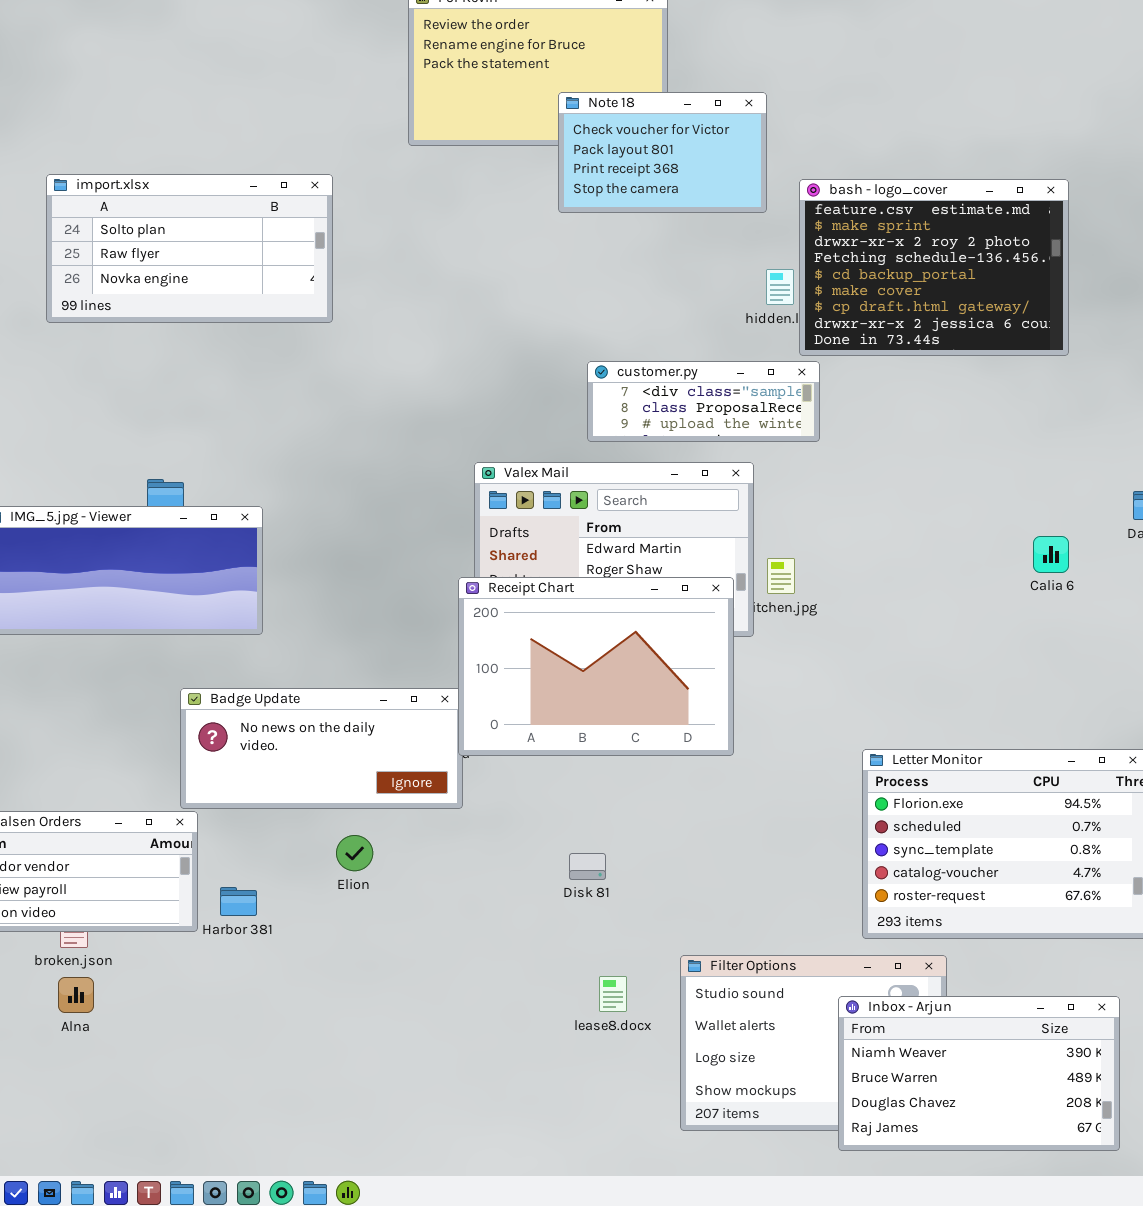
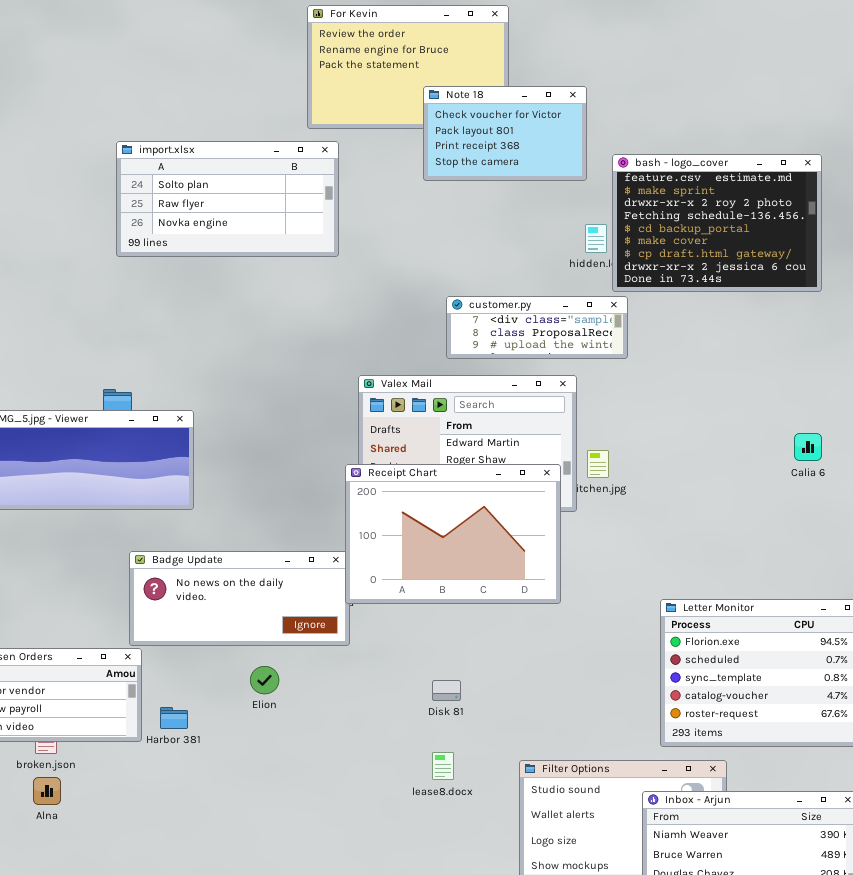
import.xlsx: [46,174,333,323] -> [116,141,339,257], moved
lease8.docx: [599,976,627,1012] -> [432,752,454,780], moved

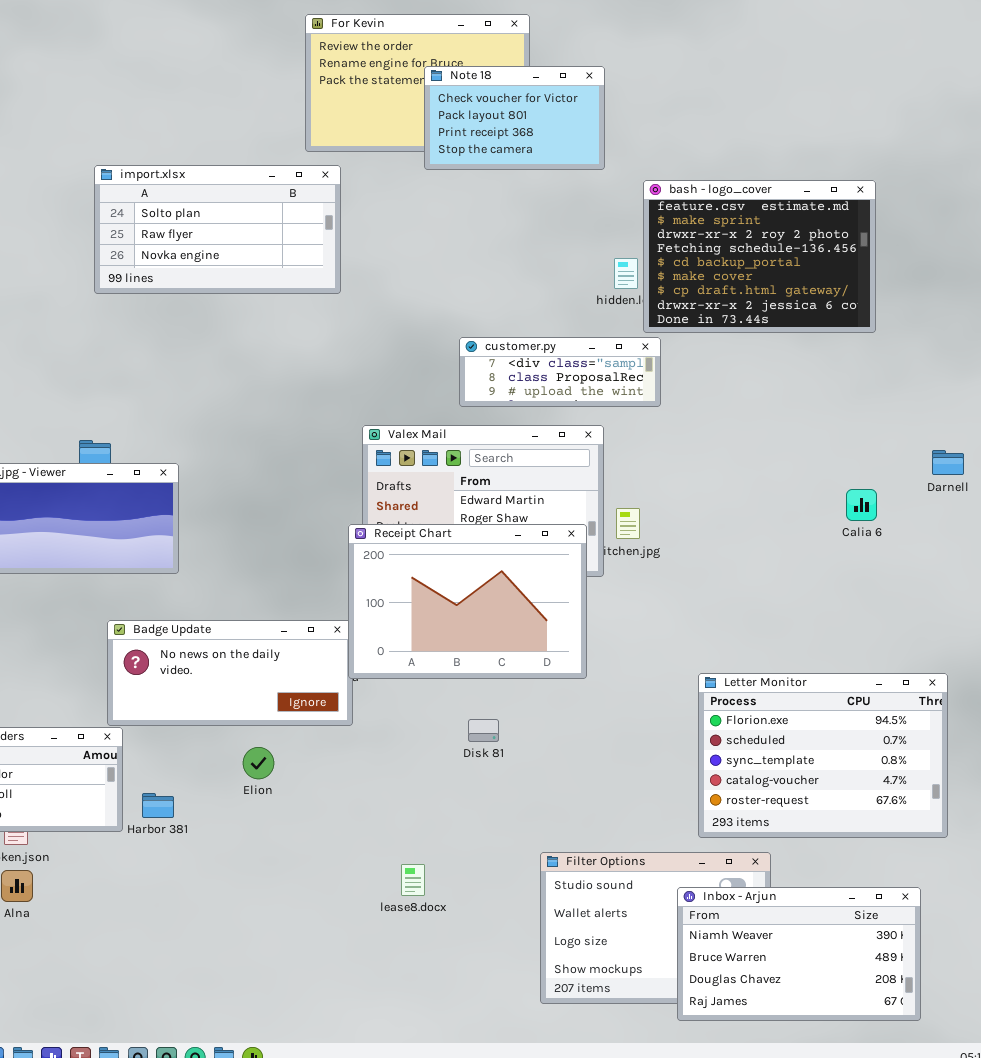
Note 18: [423,86,587,181] -> [424,66,605,170], moved
Disk 81: [432,680,461,701] -> [468,719,499,742], moved
lease8.docx: [432,752,454,780] -> [401,864,425,896], moved

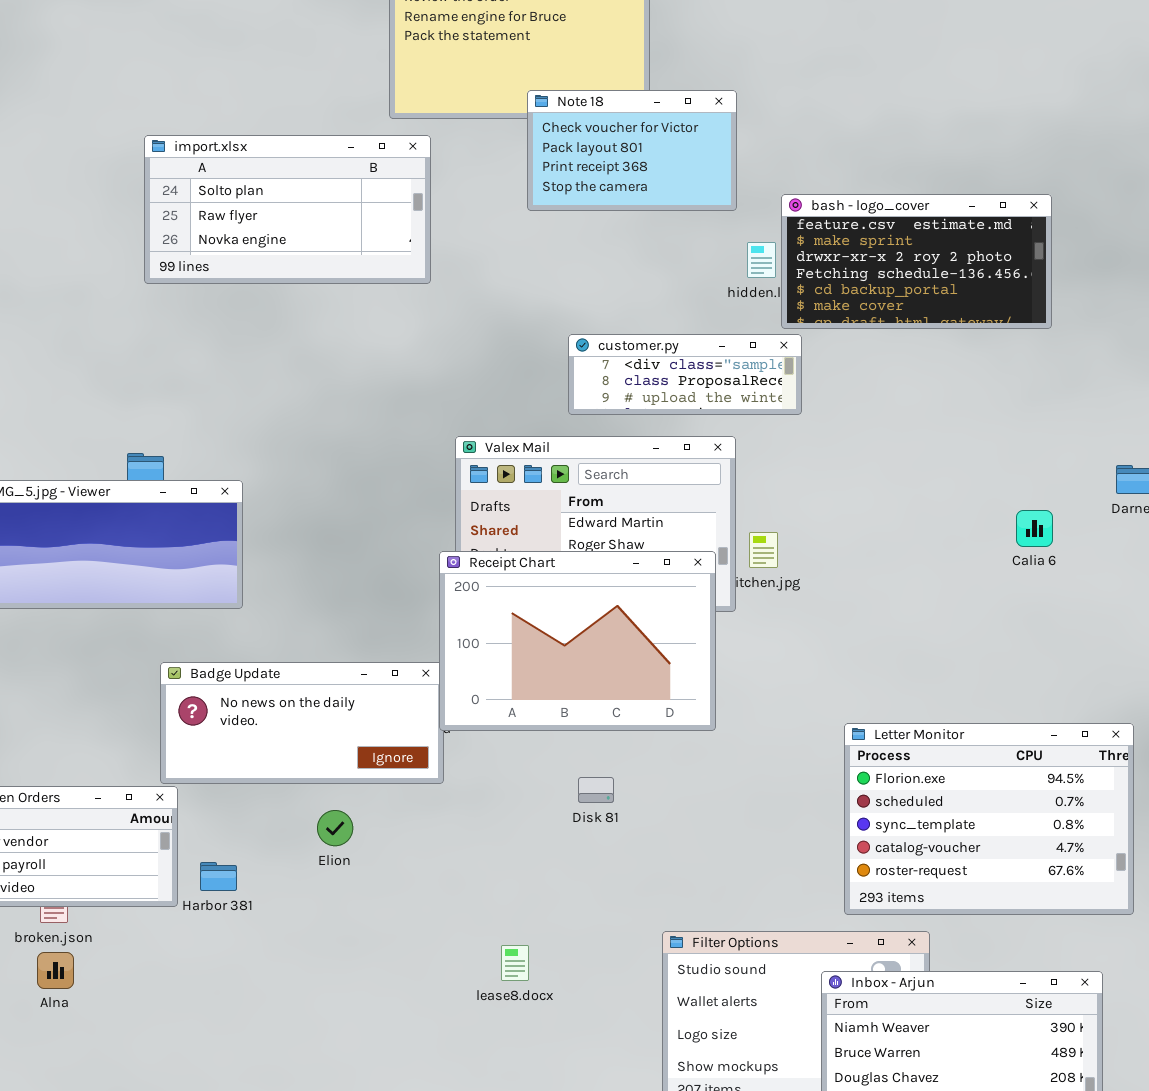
Note 18: [424,66,605,170] -> [527,90,737,211], moved
bash - logo_cover: [643,180,876,333] -> [781,194,1052,329], resized

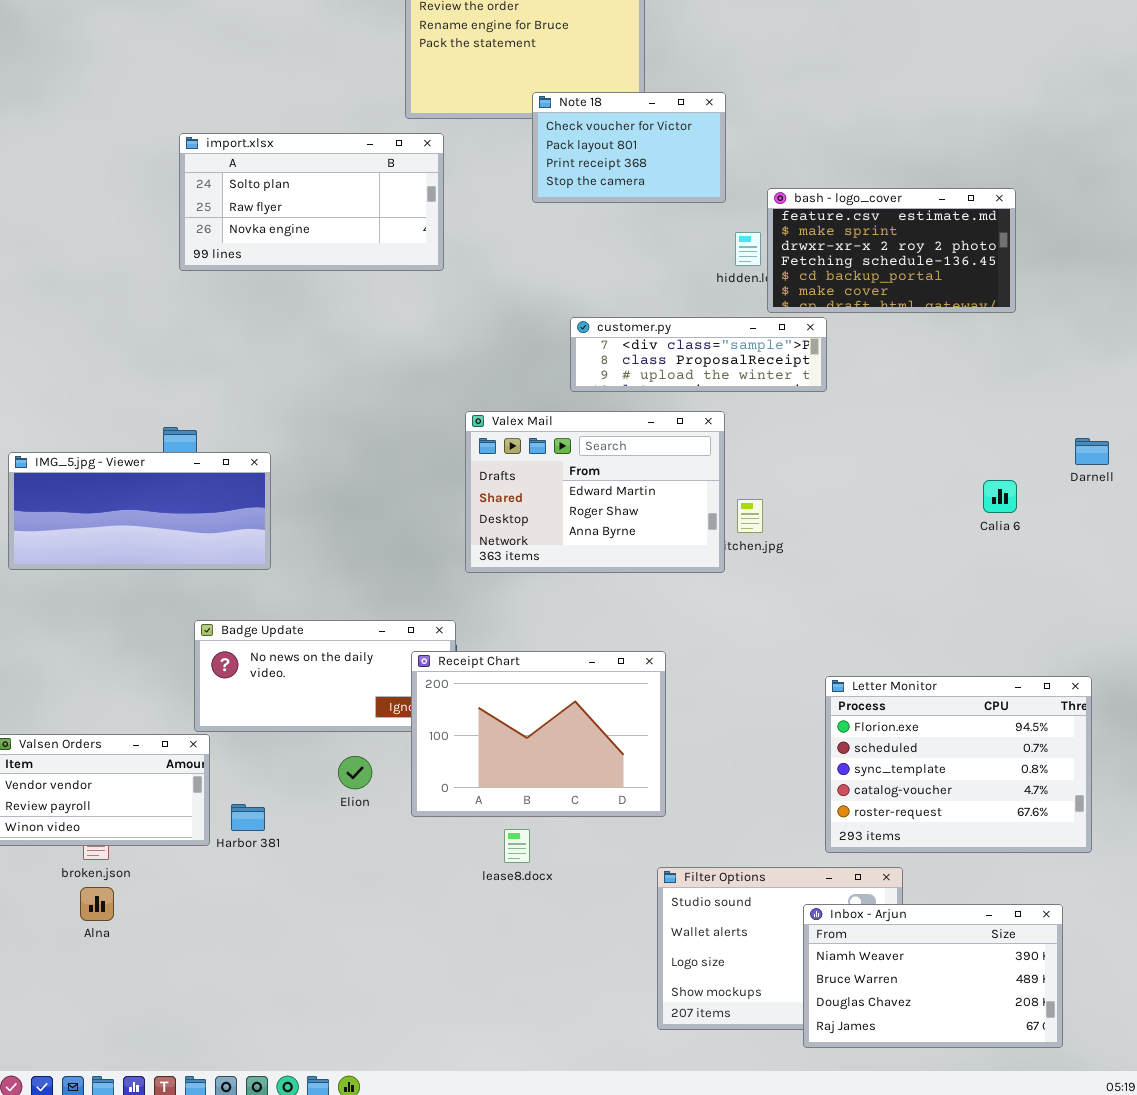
customer.py: [568,334,802,415] -> [570,317,827,392], resized
Receipt Chart: [439,551,716,731] -> [411,651,666,817], moved
lease8.docx: [501,945,529,981] -> [504,829,530,863], moved

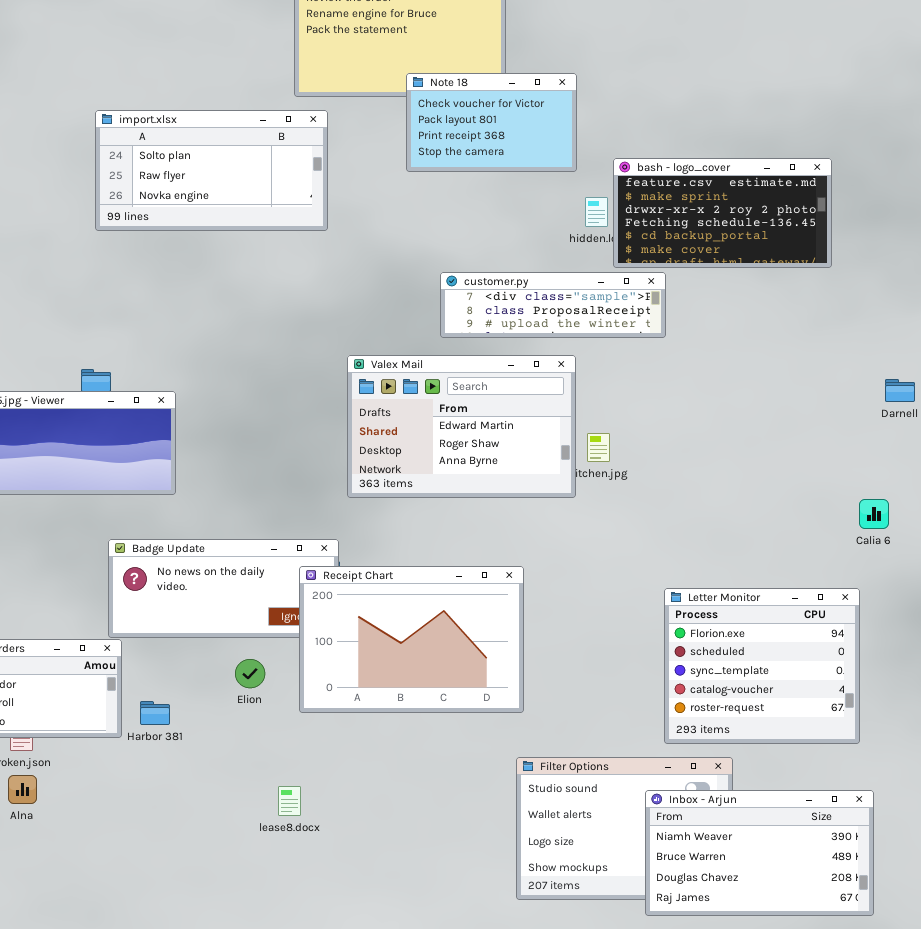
Calia 6: [983,480,1017,513] -> [859,499,889,529], moved
Letter Monitor: [825,676,1092,853] -> [664,588,860,744], resized
lease8.docx: [504,829,530,863] -> [278,786,301,816], moved

